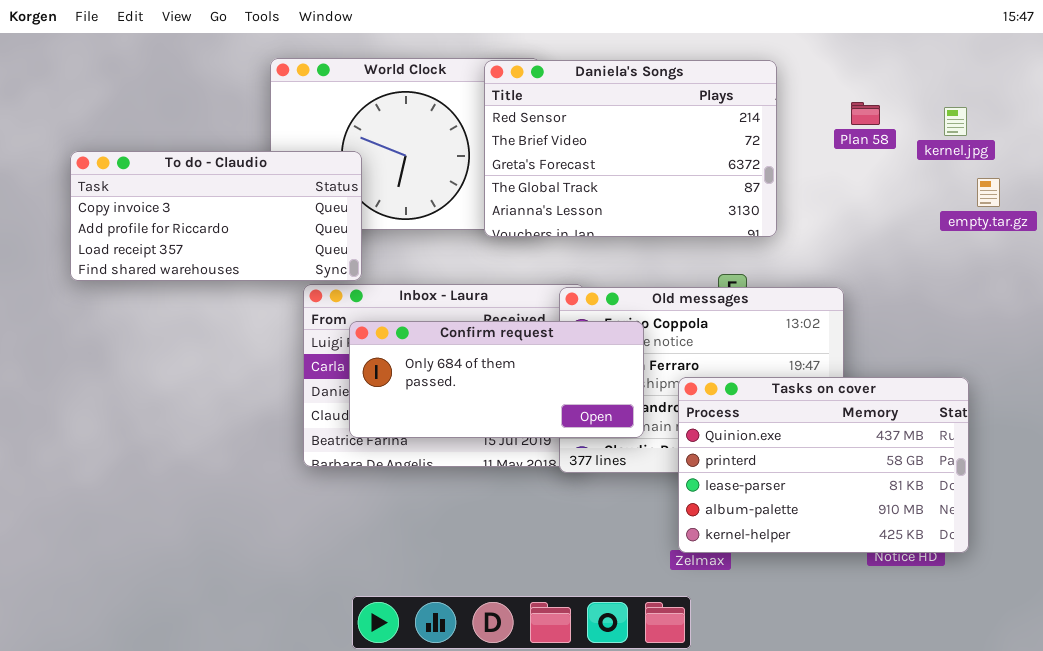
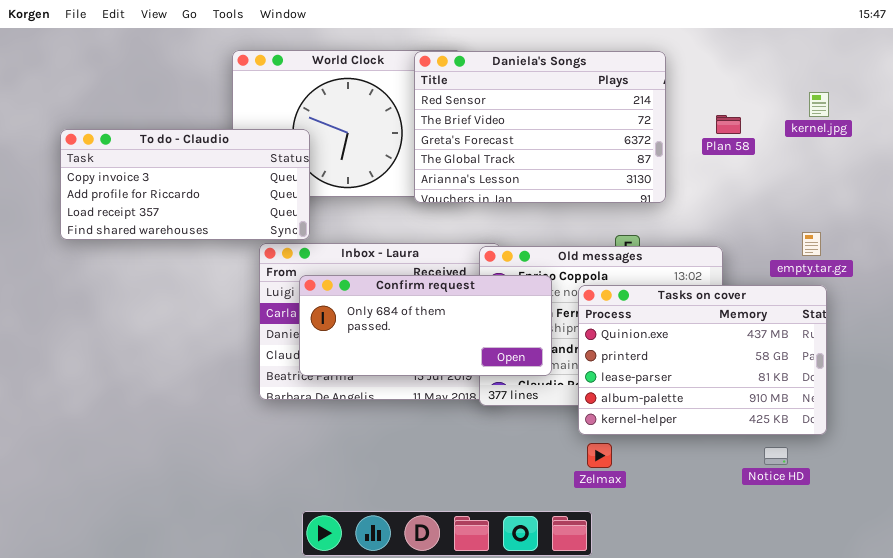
Plan 58: [851,102,880,125] -> [716,115,741,134], moved
empty.tar.gz: [977,178,1000,207] -> [802,232,821,256], moved
Tasks on cover: [678,377,969,553] -> [578,285,827,435], moved

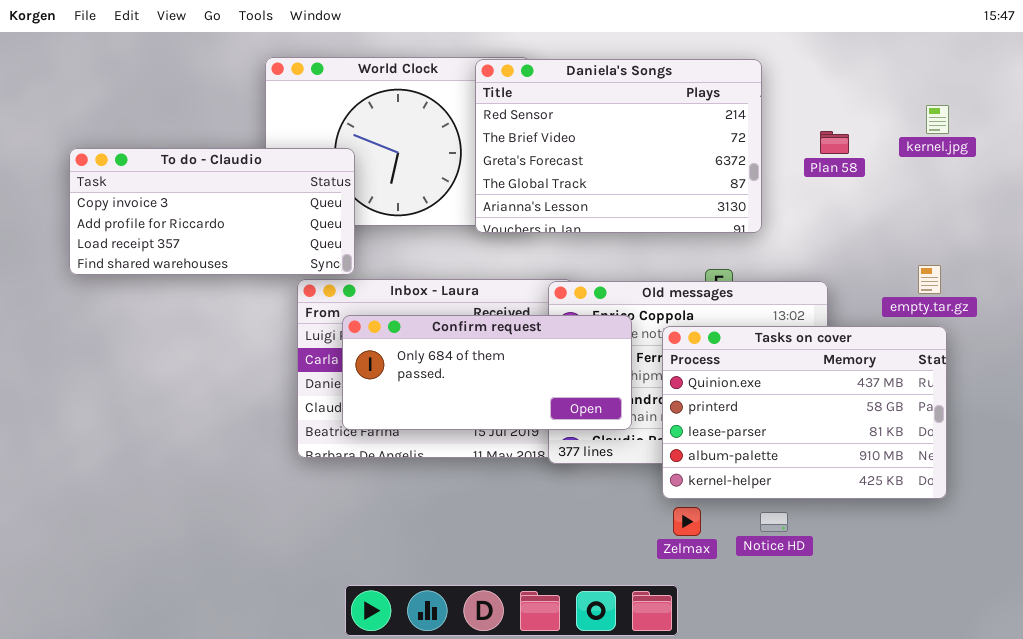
Notice HD: [764,447,788,465] -> [760,512,788,532], moved

